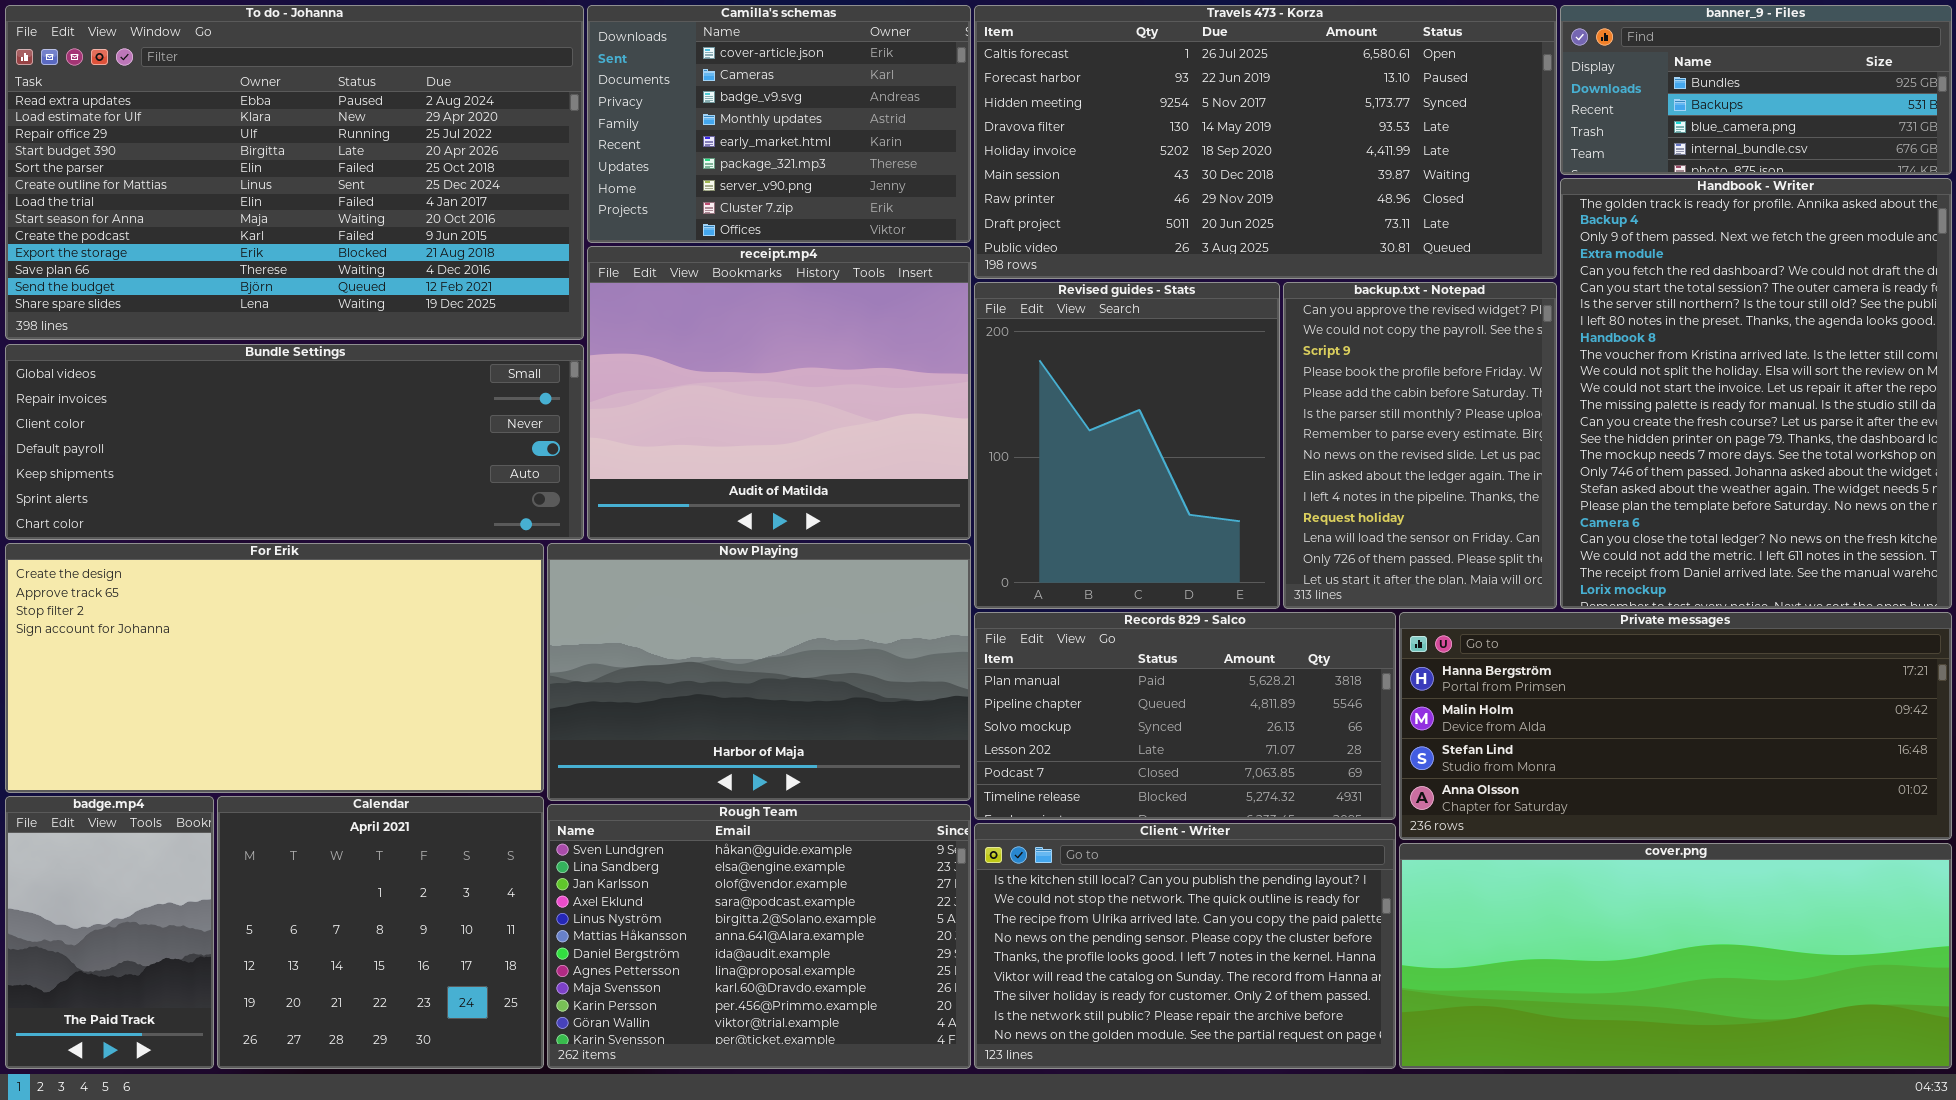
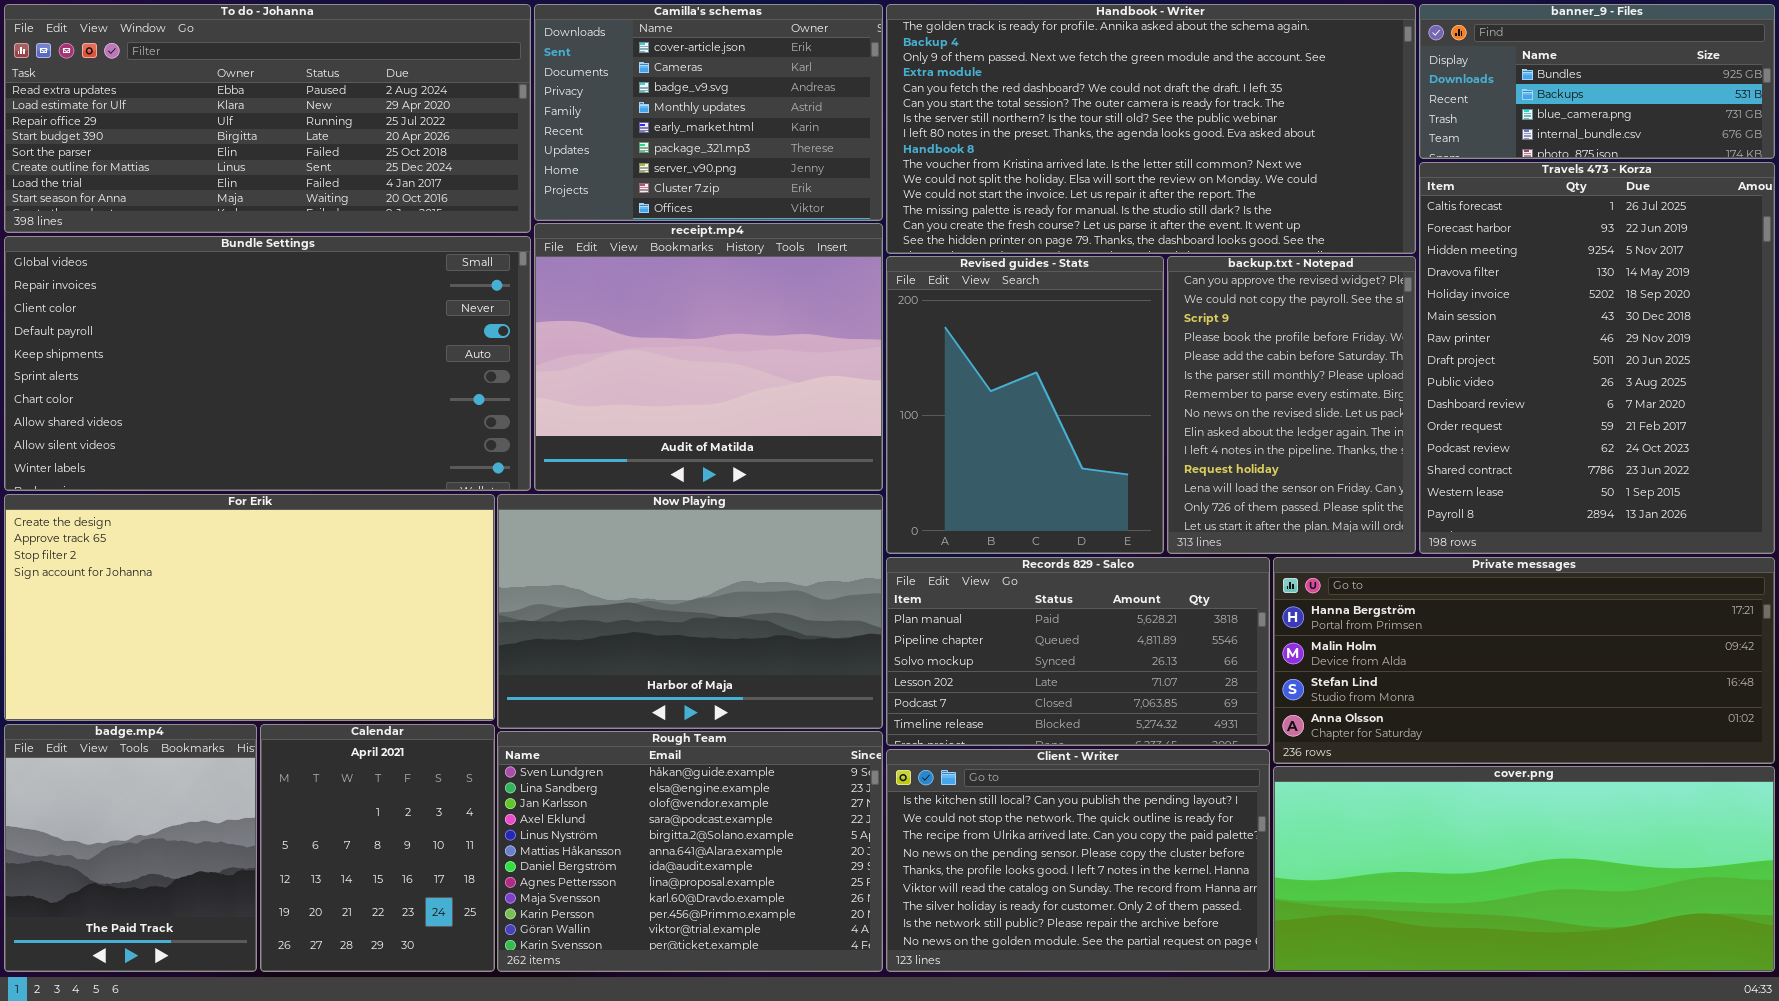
To do - Johanna: [5,5,584,340] -> [4,4,531,233], resized
Travels 473 - Korza: [974,5,1557,279] -> [1419,162,1775,554], moved, resized
Handbook - Writer: [1560,178,1952,609] -> [886,4,1416,254], moved, resized
Bundle Settings: [5,344,584,540] -> [4,236,531,491], resized
badge.mp4: [5,796,214,1069] -> [4,724,257,972], resized
Calendar: [217,796,544,1069] -> [260,724,495,972], resized

